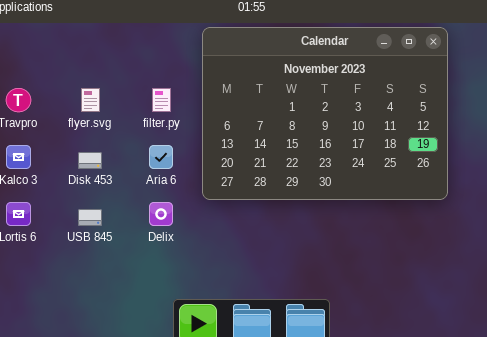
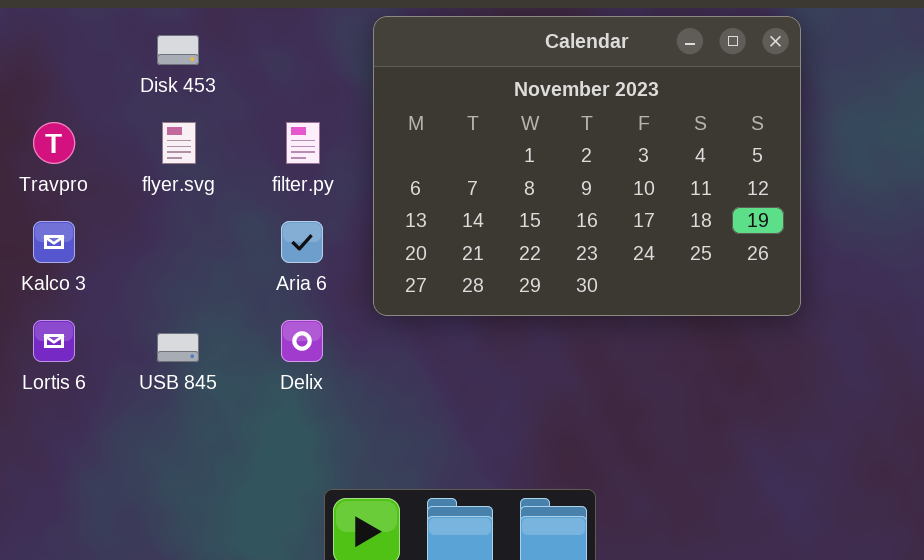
Disk 453: [78,152,102,169] -> [157,35,199,65], moved

